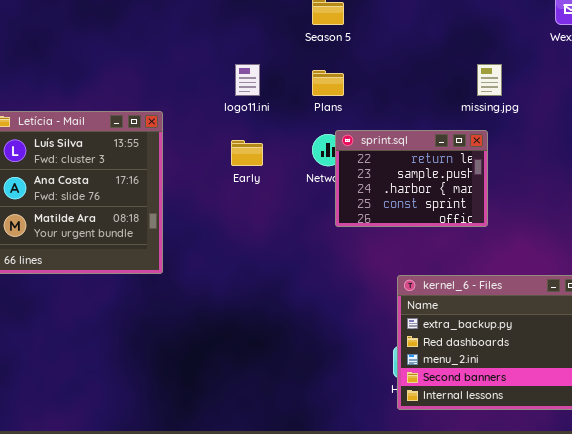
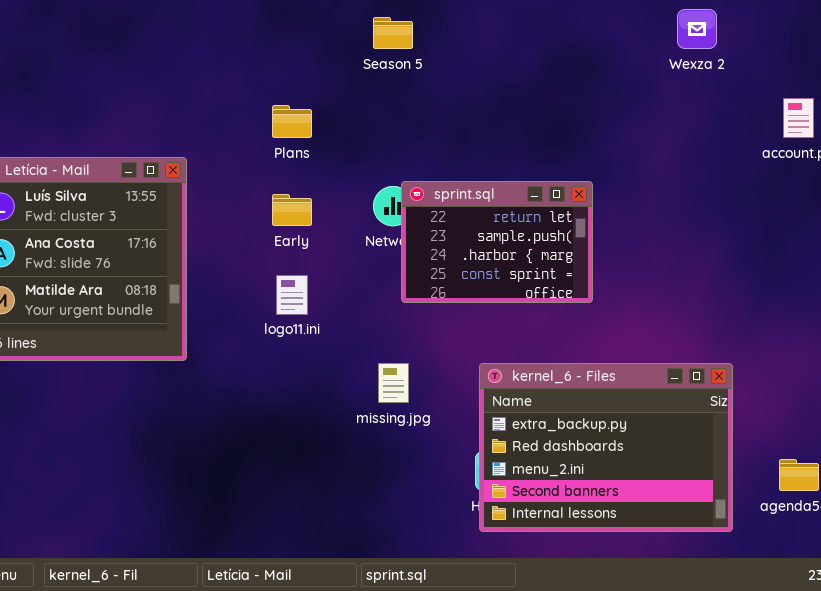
logo11.ini: [235,64,260,96] -> [276,275,308,315], moved
missing.jpg: [477,64,502,96] -> [378,363,409,403], moved
Plans: [312,70,344,96] -> [272,105,312,138], moved

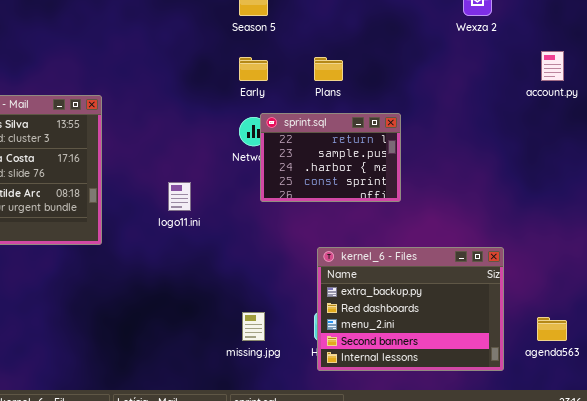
Plans: [272,105,312,138] -> [314,57,343,81], moved
Early: [272,194,312,226] -> [239,57,268,81], moved
missing.jpg: [378,363,409,403] -> [242,312,265,341], moved

